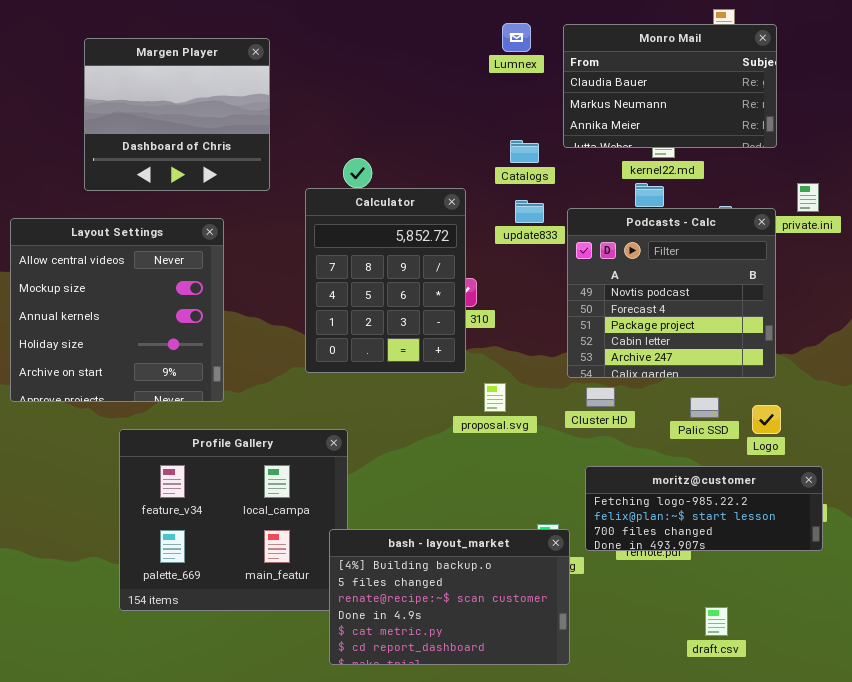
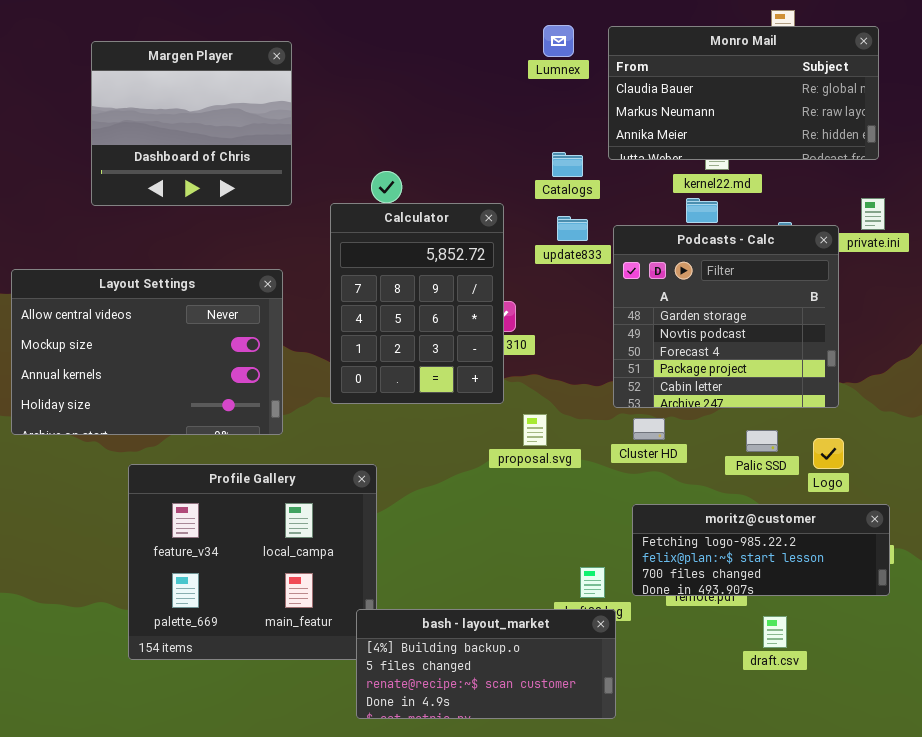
Monro Mail: [563,24,777,148] -> [608,26,879,160], resized
Podcasts - Calc: [567,208,776,378] -> [613,225,839,408], scrolled up 1 row
Layout Settings: [10,218,224,402] -> [11,269,283,435], resized
bash - layout_market: [329,529,570,665] -> [356,609,616,719], resized
draft.csv: [705,607,728,636] -> [763,616,787,648], moved

